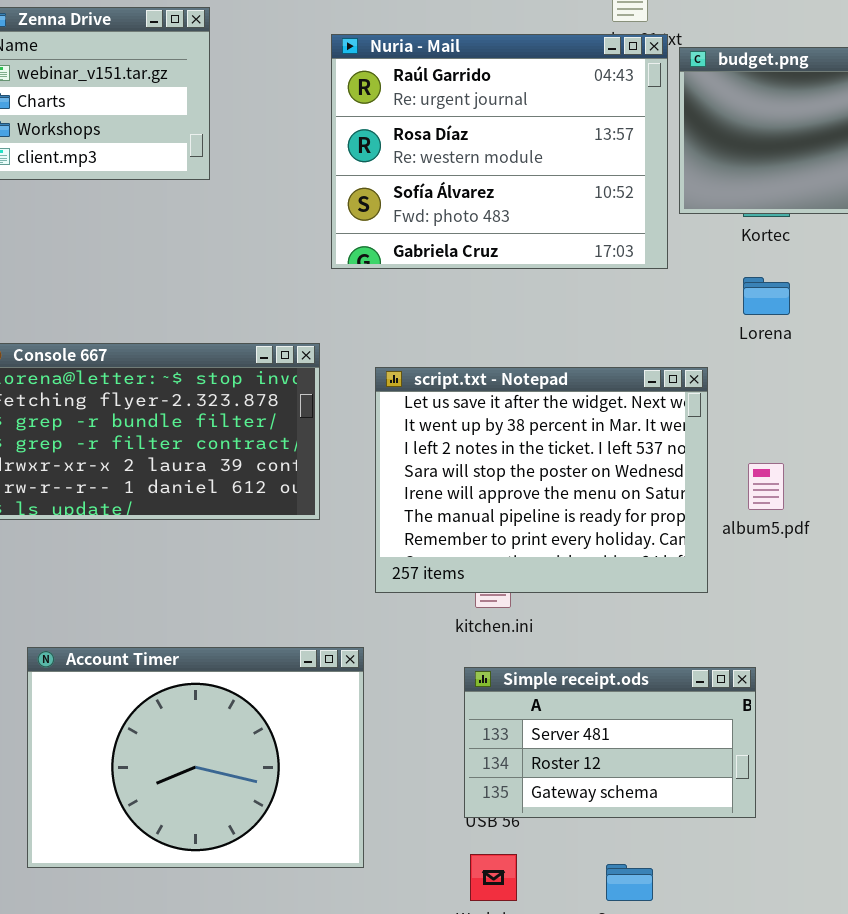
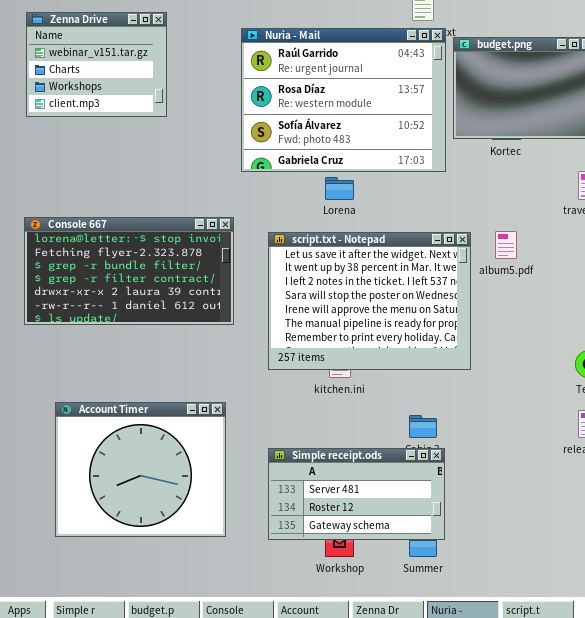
Lorena: [743,277,790,315] -> [325,177,354,200], moved
album5.pdf: [748,463,784,510] -> [495,231,517,259], moved
Account Timer: [27,647,364,868] -> [55,402,226,537], resized
Simple receipt.ods: [464,667,756,818] -> [268,448,445,540], moved

